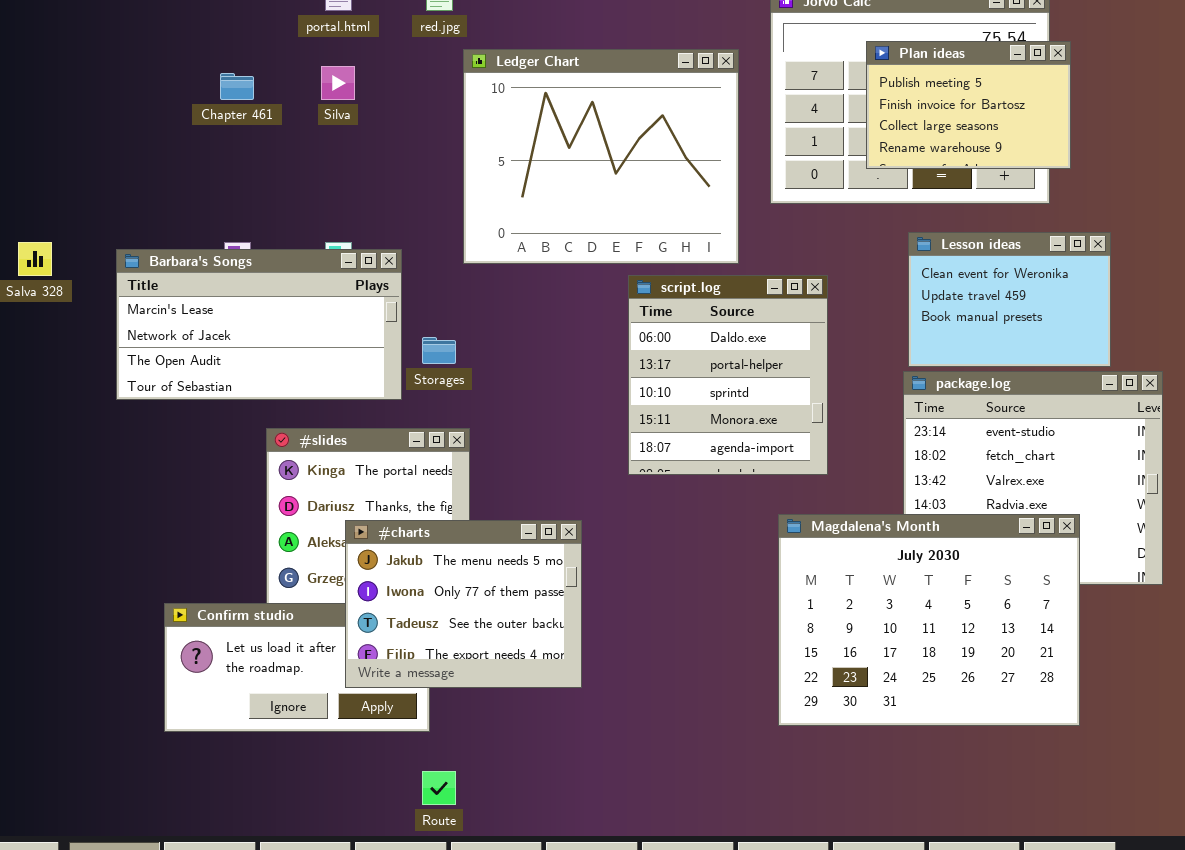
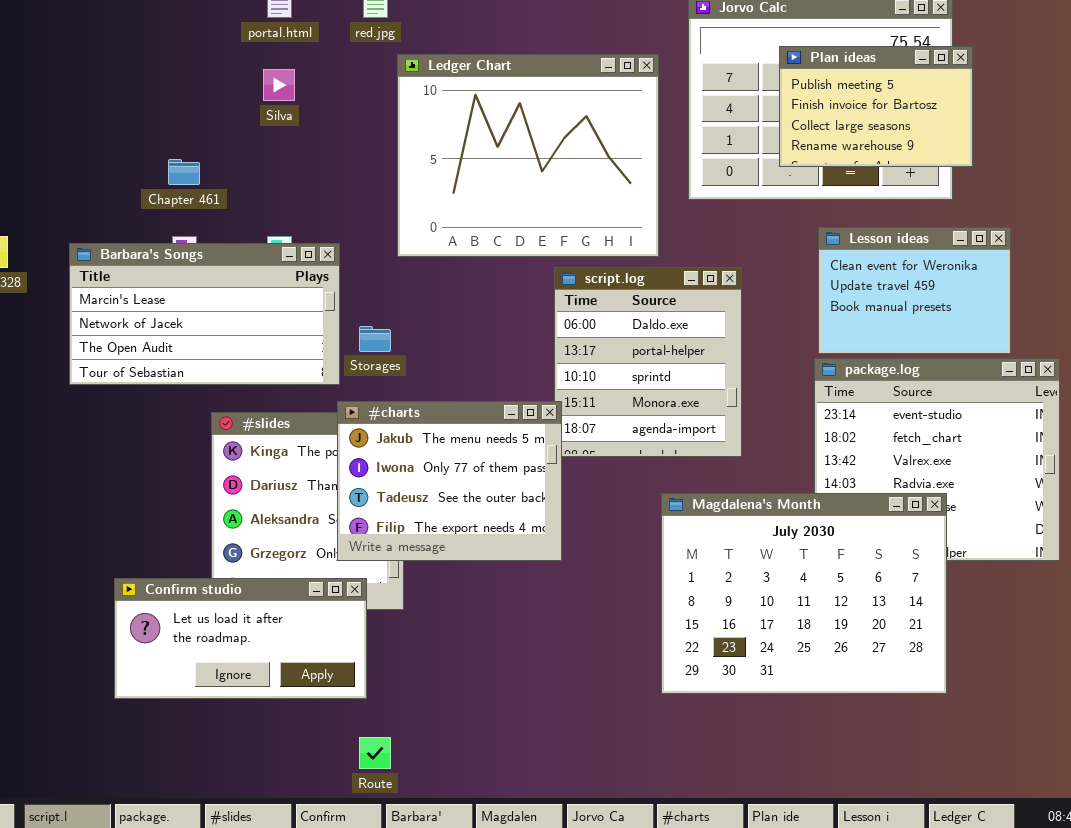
Chapter 461: [220,73,254,100] -> [168,159,200,185], moved
Magdalena's Month: [778,514,1080,726] -> [661,493,947,694], moved
#charts: [345,520,582,688] -> [337,401,562,561], moved

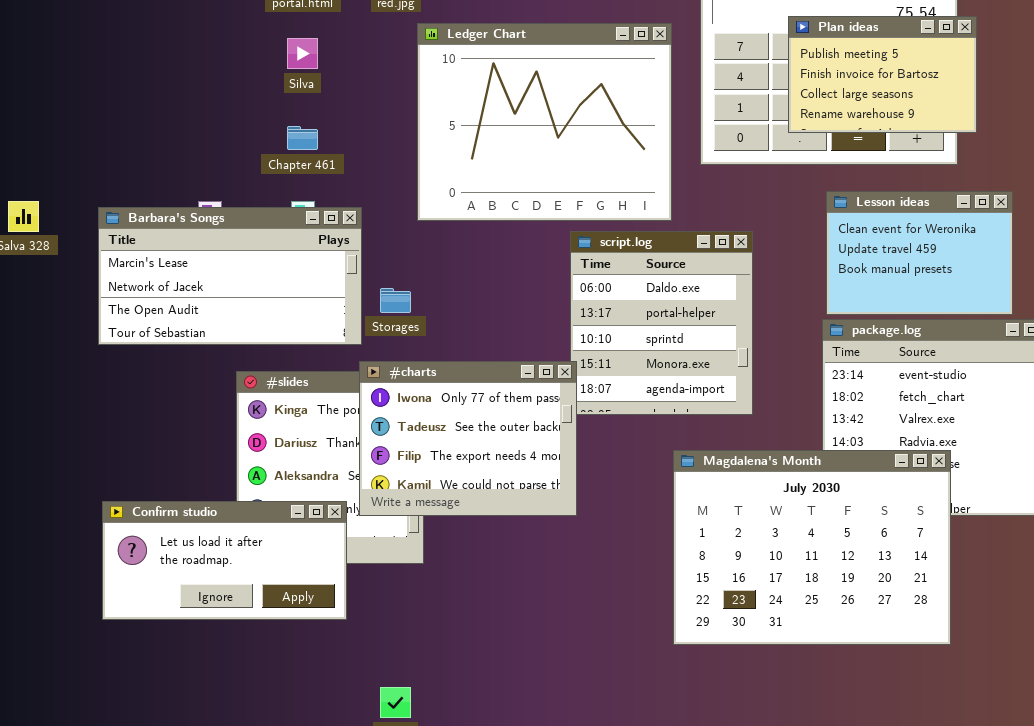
Chapter 461: [168,159,200,185] -> [287,126,318,150], moved
#charts: [337,401,562,561] -> [359,361,577,516], scrolled down 1 row
Confirm studio: [114,578,367,699] -> [102,501,347,620], moved

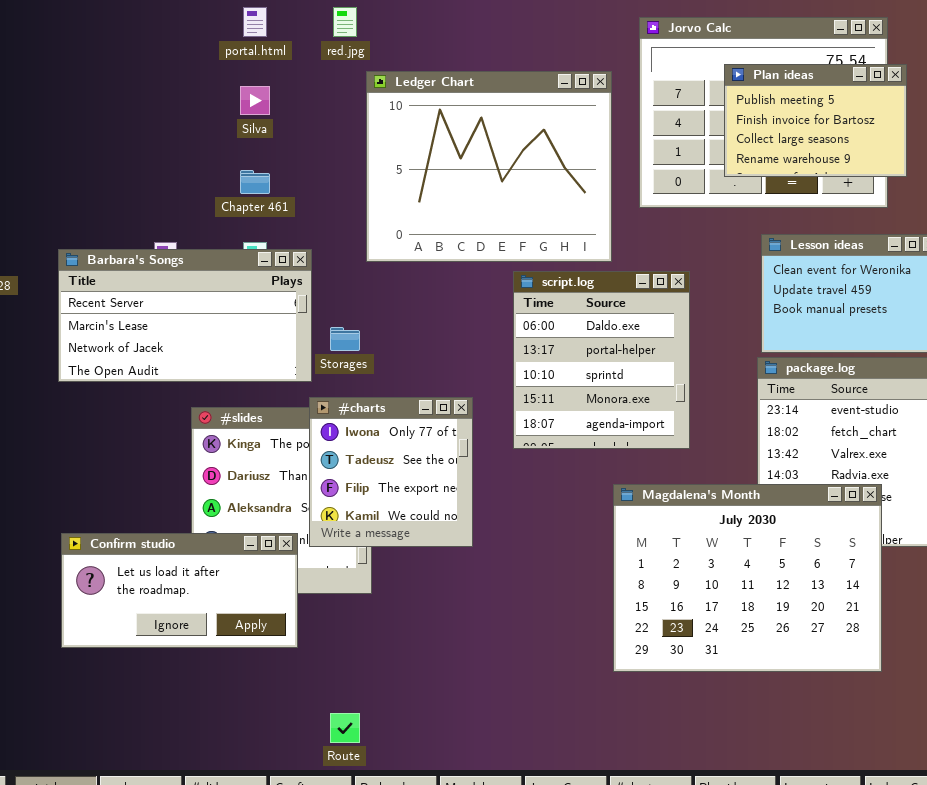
Barbara's Songs: [98,207,362,345] -> [58,249,312,382], scrolled up 1 row
#charts: [359,361,577,516] -> [309,397,473,547], resized

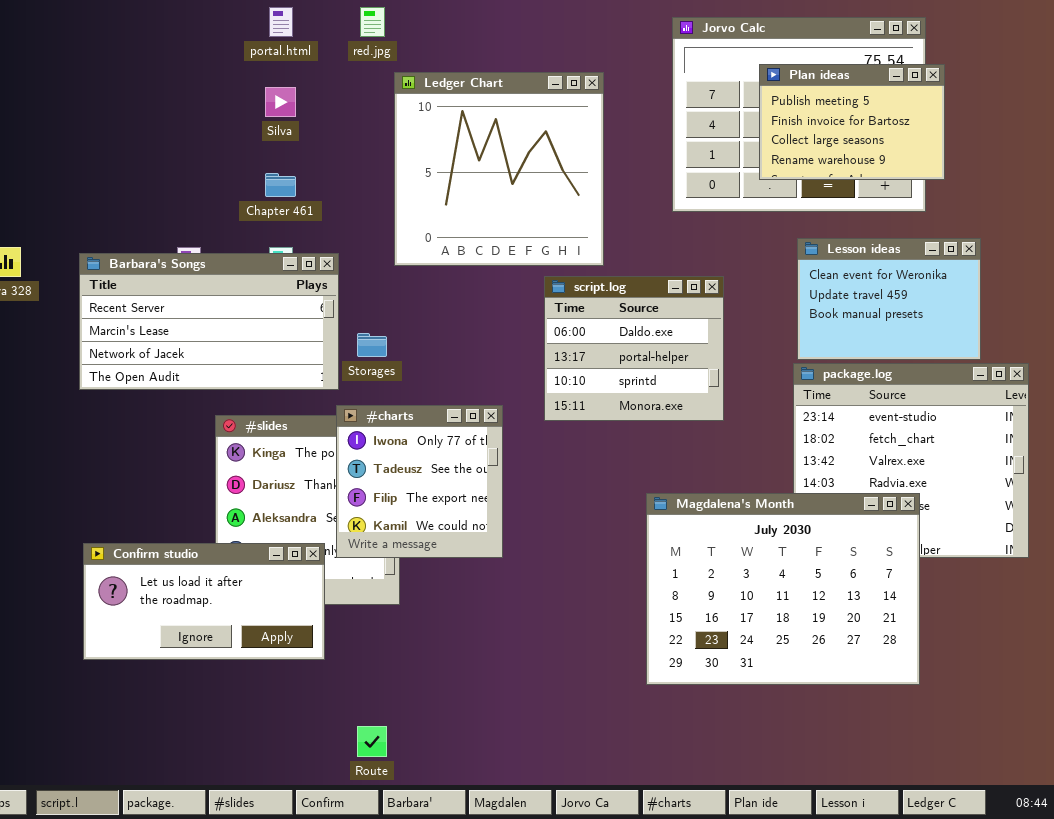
Ledger Chart: [366,71,612,262] -> [394,72,604,266], resized
script.log: [513,271,690,449] -> [544,276,724,421], resized

